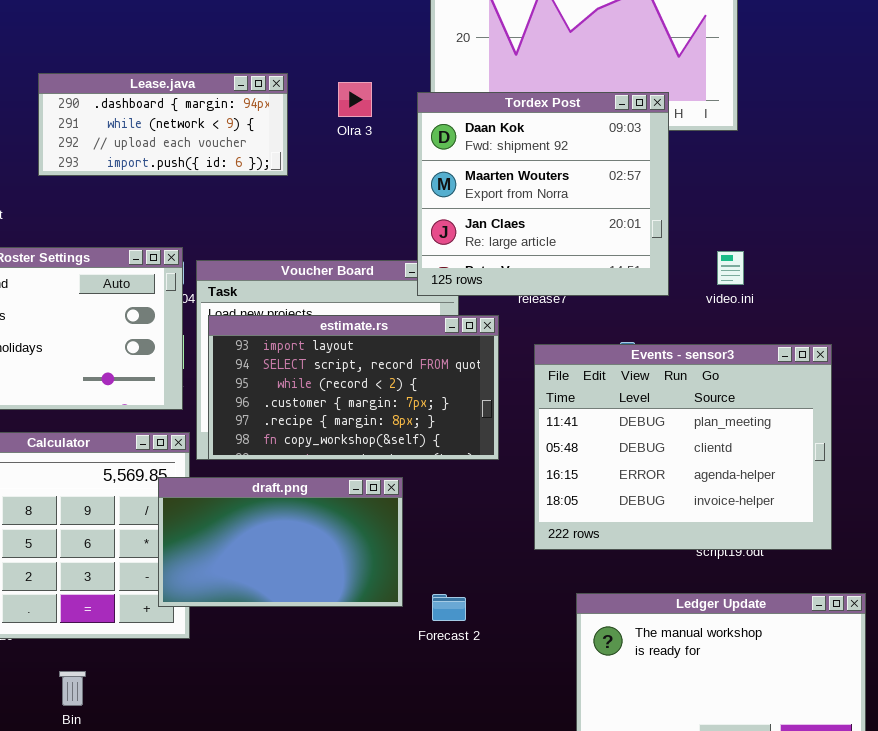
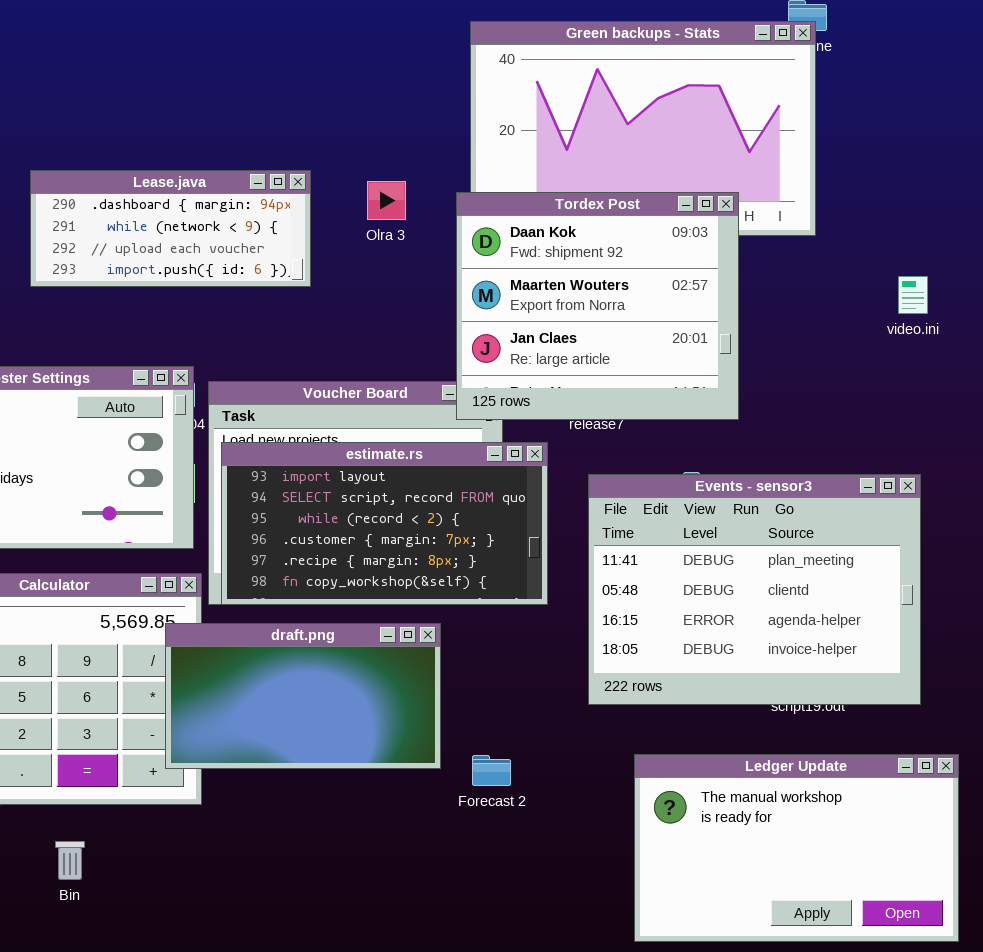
video.ini: [717,251,744,285] -> [898,276,928,314], moved

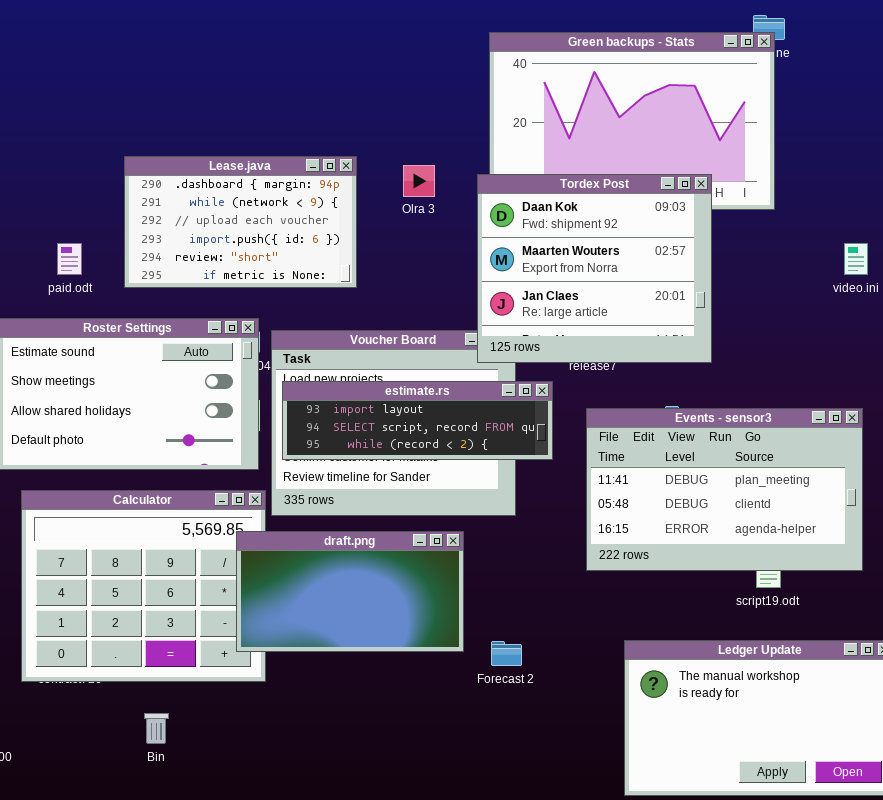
Lease.java: [30,170,311,287] -> [124,156,357,288], resized
estimate.rs: [221,442,548,605] -> [282,381,553,460], resized
Events - sensor3: [588,474,921,705] -> [586,408,863,571], resized

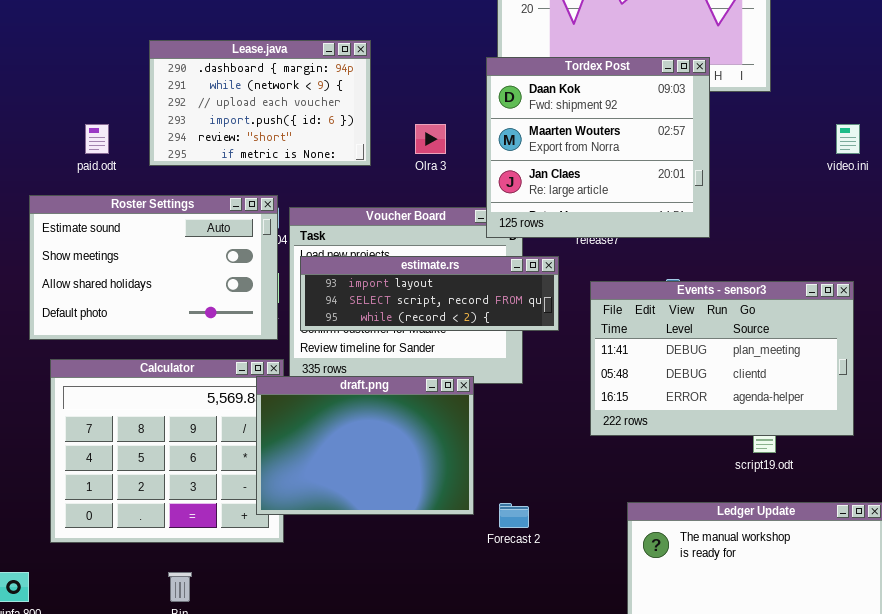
Olra 3: [403,165,435,197] -> [415,124,446,154], moved
draft.png: [236,531,464,652] -> [256,376,474,515], resized

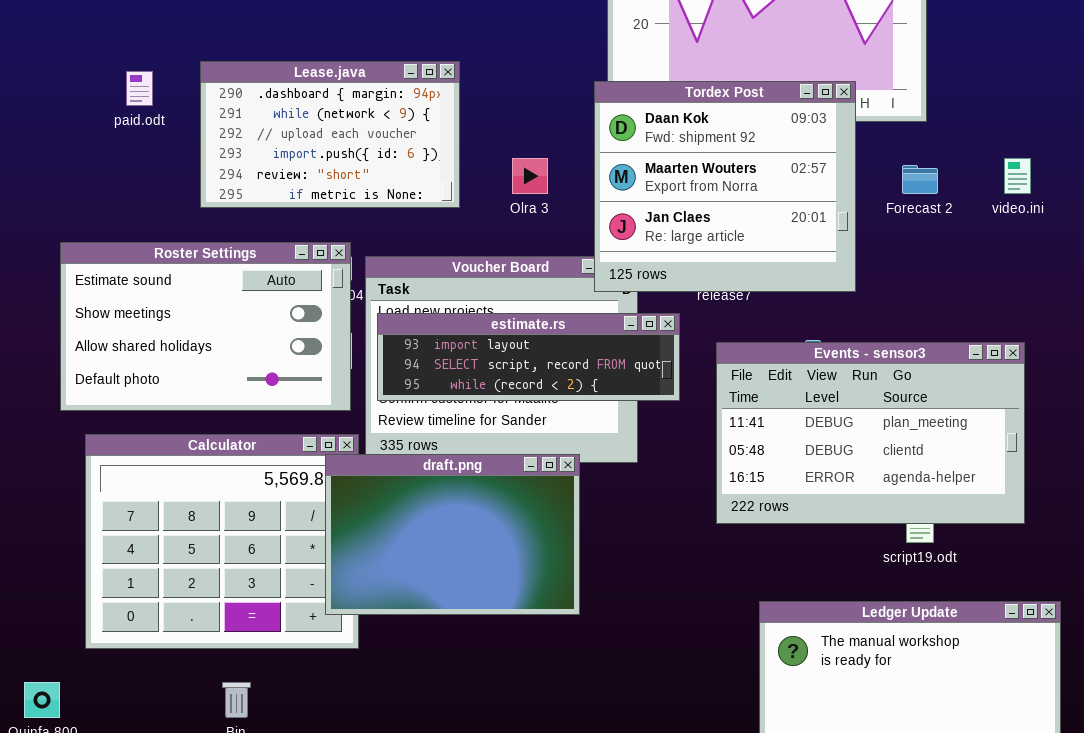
paid.odt: [85,124,109,154] -> [126,71,153,106], moved
Forecast 2: [499,503,529,528] -> [902,165,938,194], moved

